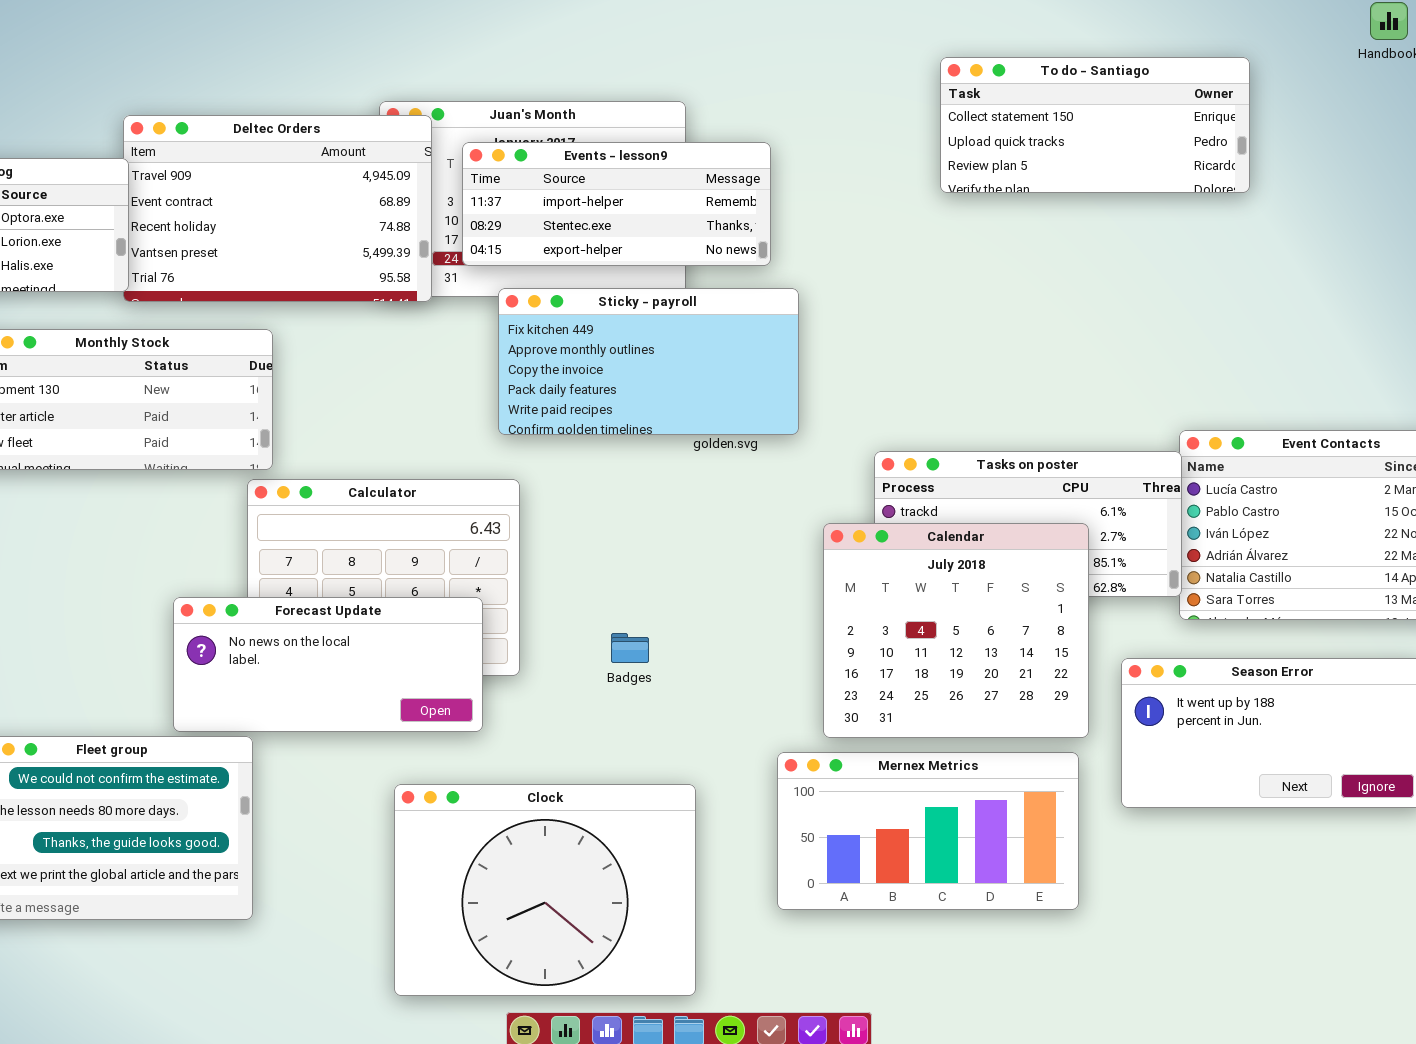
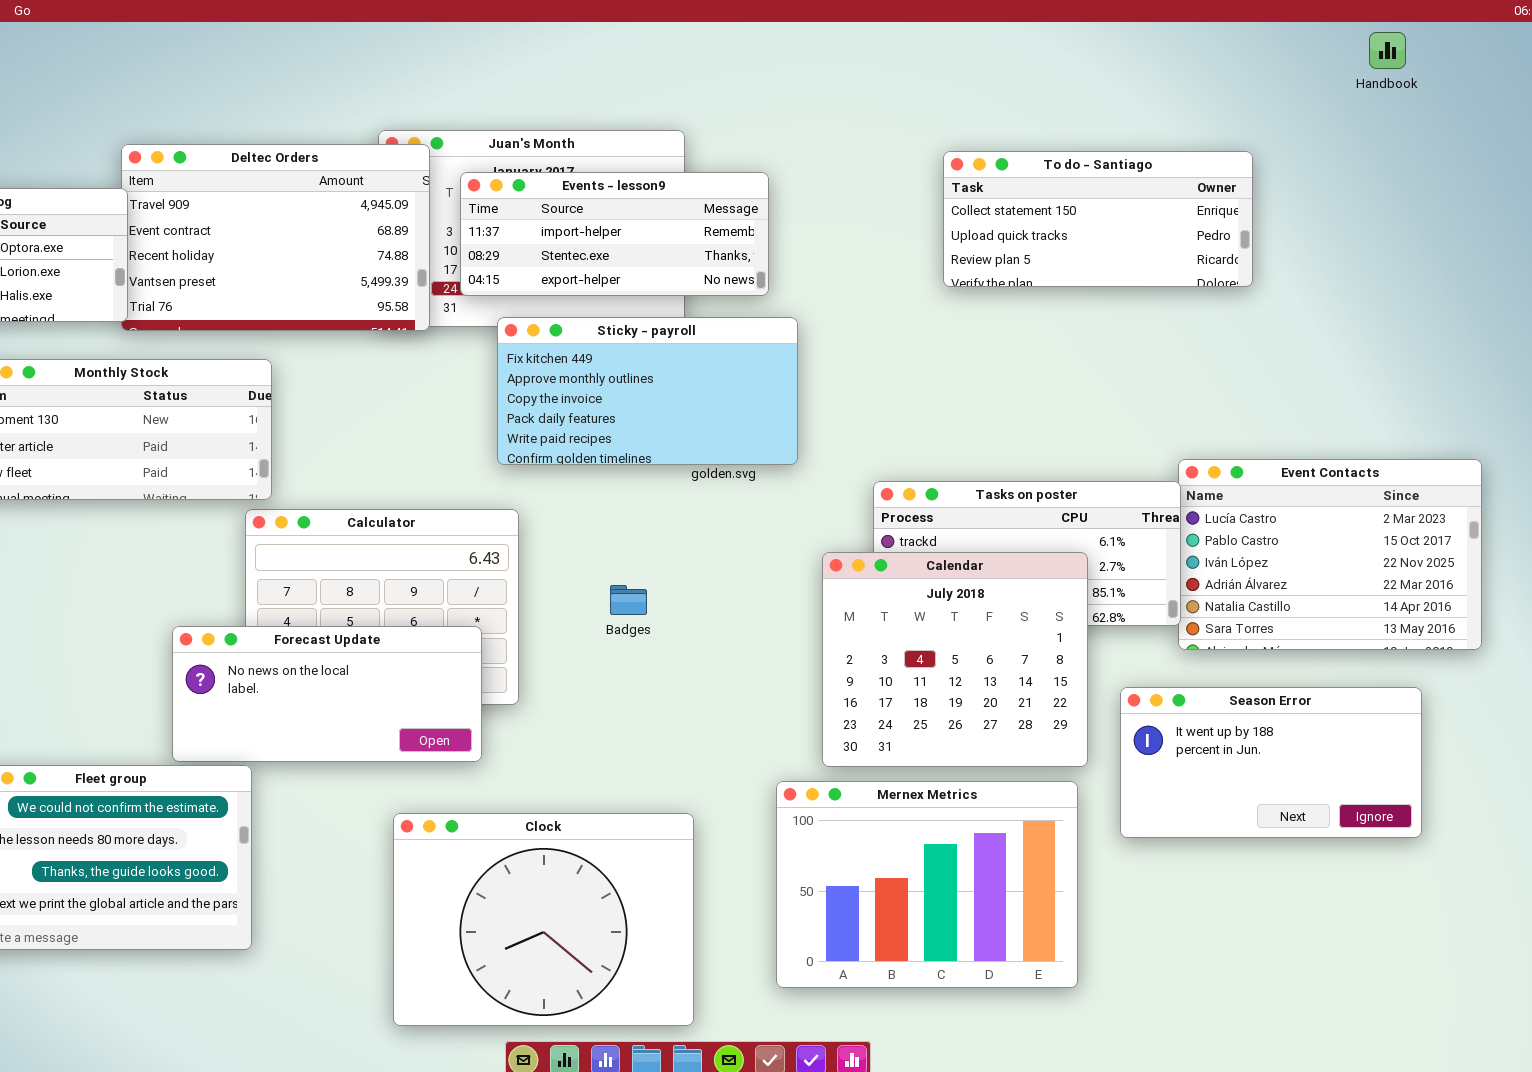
To do - Santiago: [940,57,1250,193] -> [943,151,1253,287], moved
Badges: [611,633,649,663] -> [610,585,647,615], moved
Mernex Metrics: [777,752,1079,910] -> [776,781,1078,988], resized

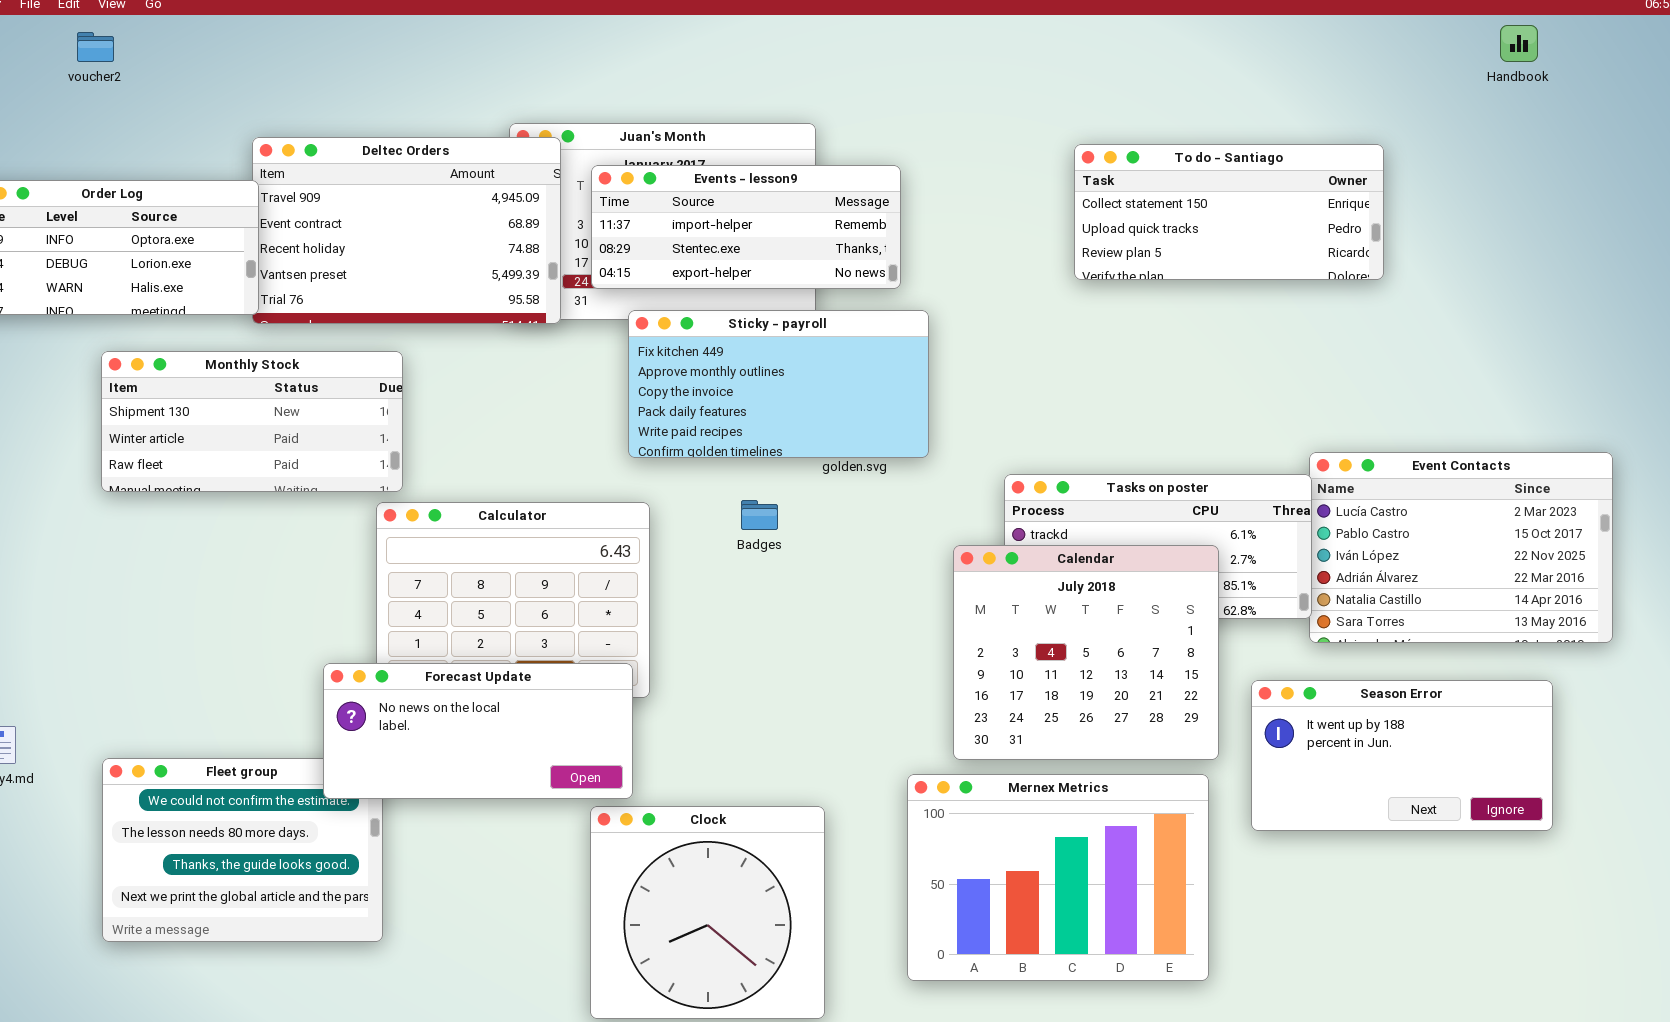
Badges: [610,585,647,615] -> [741,500,778,530], moved
Forecast Update: [172,626,482,762] -> [323,663,633,799], moved
Clock: [393,813,694,1026] -> [590,806,825,1019], resized

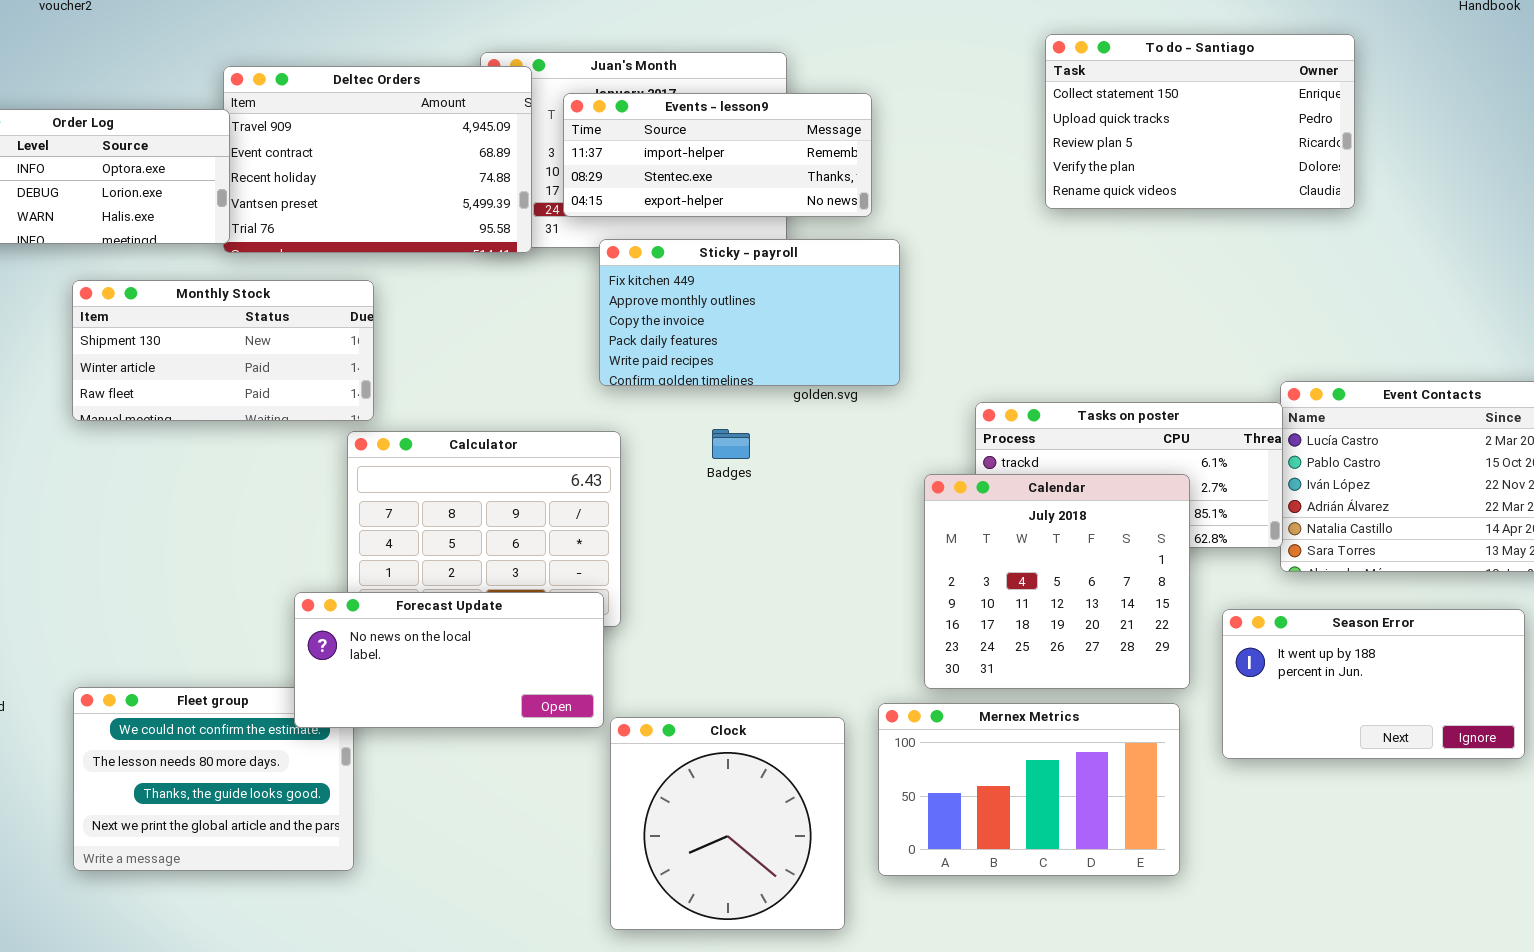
To do - Santiago: [1074,144,1384,280] -> [1045,34,1355,209], resized
Mernex Metrics: [907,774,1209,981] -> [878,703,1180,876], resized
Clock: [590,806,825,1019] -> [610,717,845,930], moved

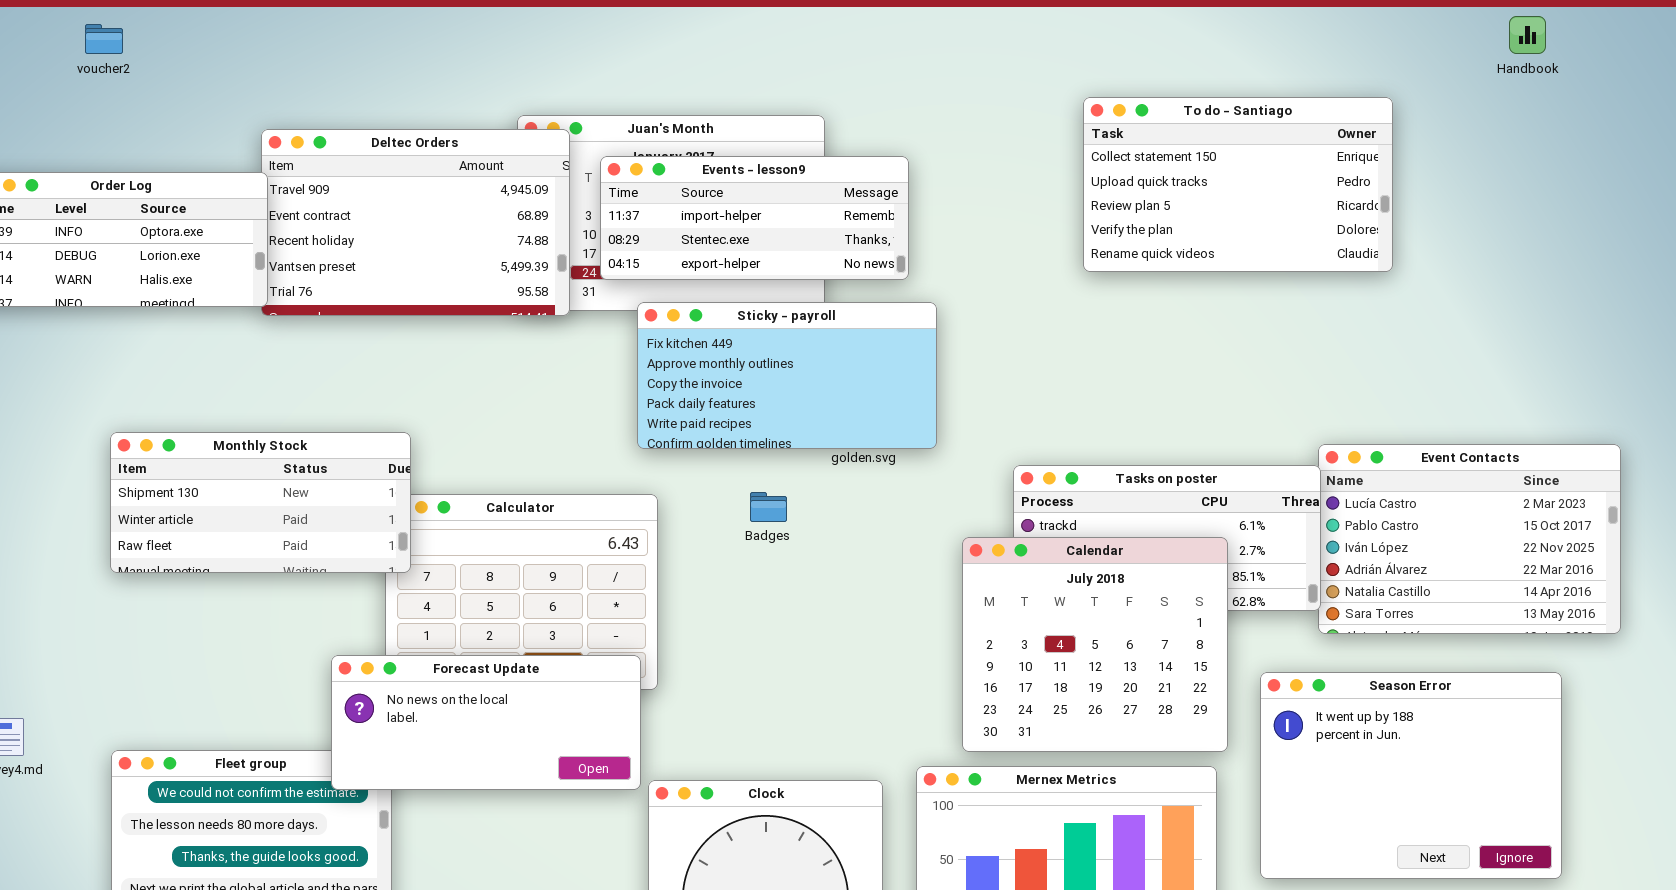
Monthly Stock: [72,280,374,421] -> [110,432,411,573], moved
Season Error: [1222,609,1525,759] -> [1260,672,1562,879], resized

